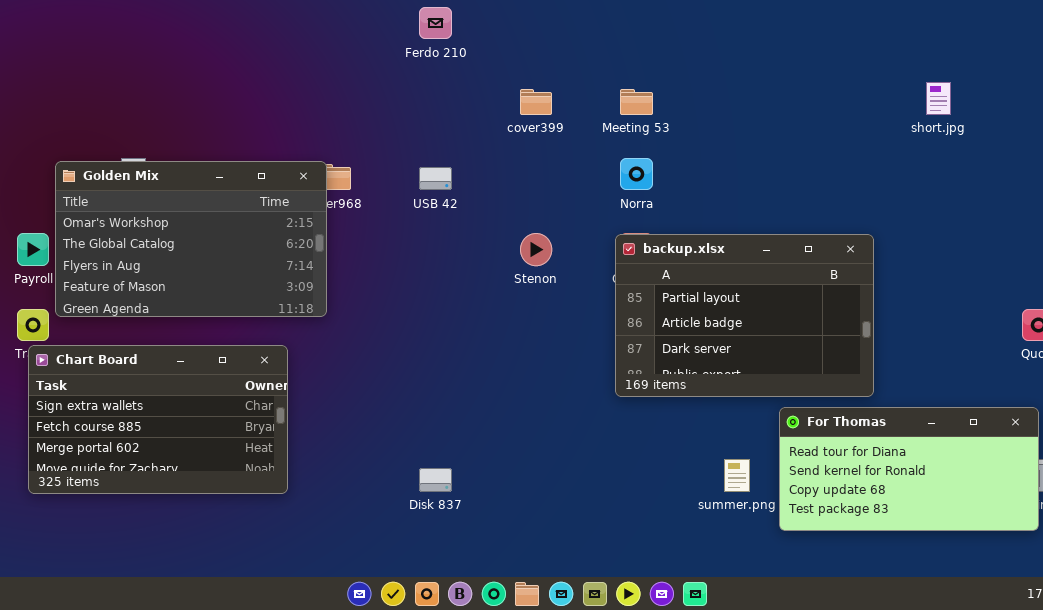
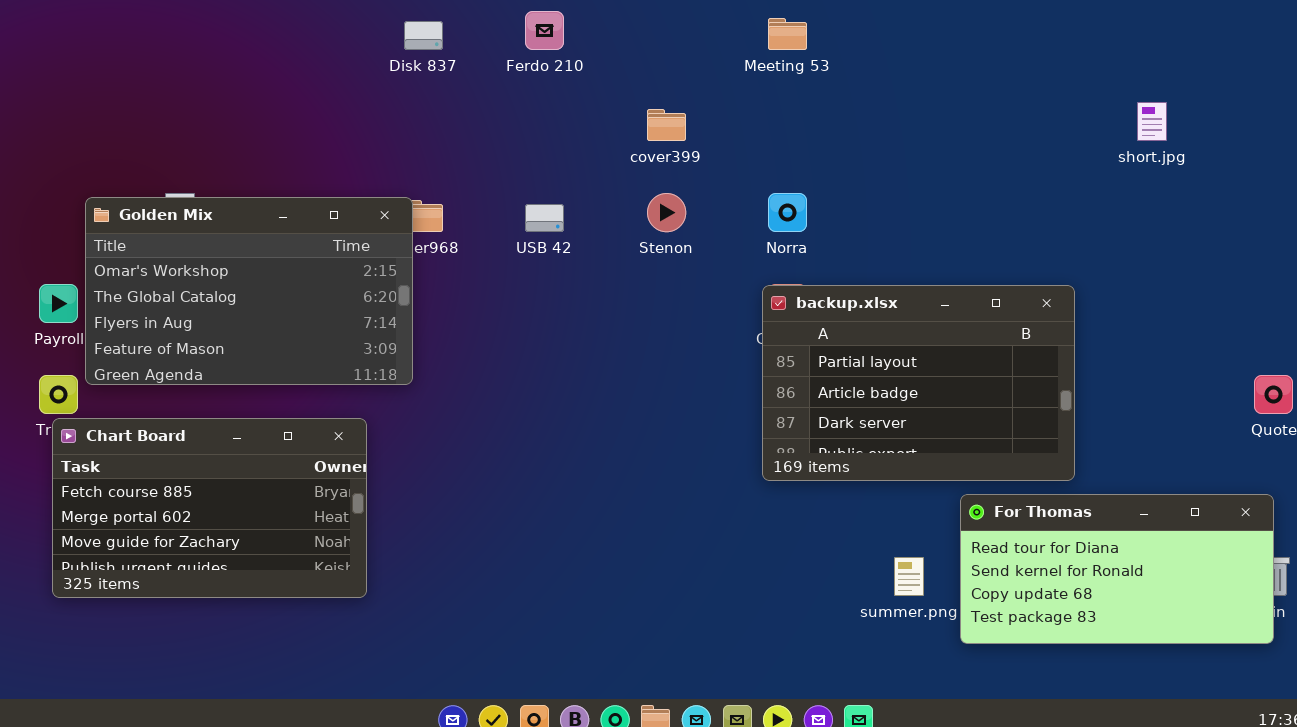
Meeting 53: [620,89,653,115] -> [768,18,807,50], moved
Stenon: [520,233,552,266] -> [647,193,686,232], moved
Chart Board: [28,345,288,494] -> [52,418,367,598], scrolled down 1 row
Disk 837: [419,468,452,492] -> [404,21,443,50], moved

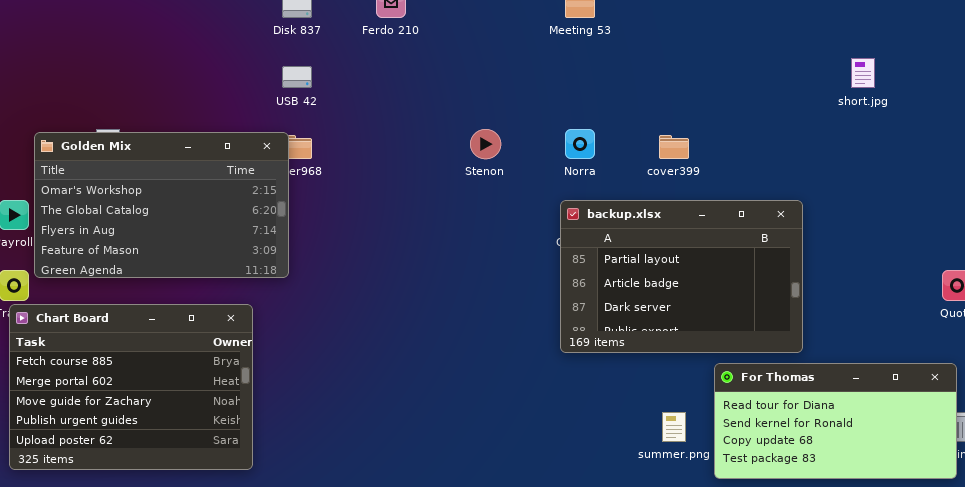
cover399: [647,109,686,141] -> [659,135,689,159], moved
USB 42: [525,204,564,232] -> [282,66,312,88], moved
Chart Board: [52,418,367,598] -> [9,304,253,470], resized

